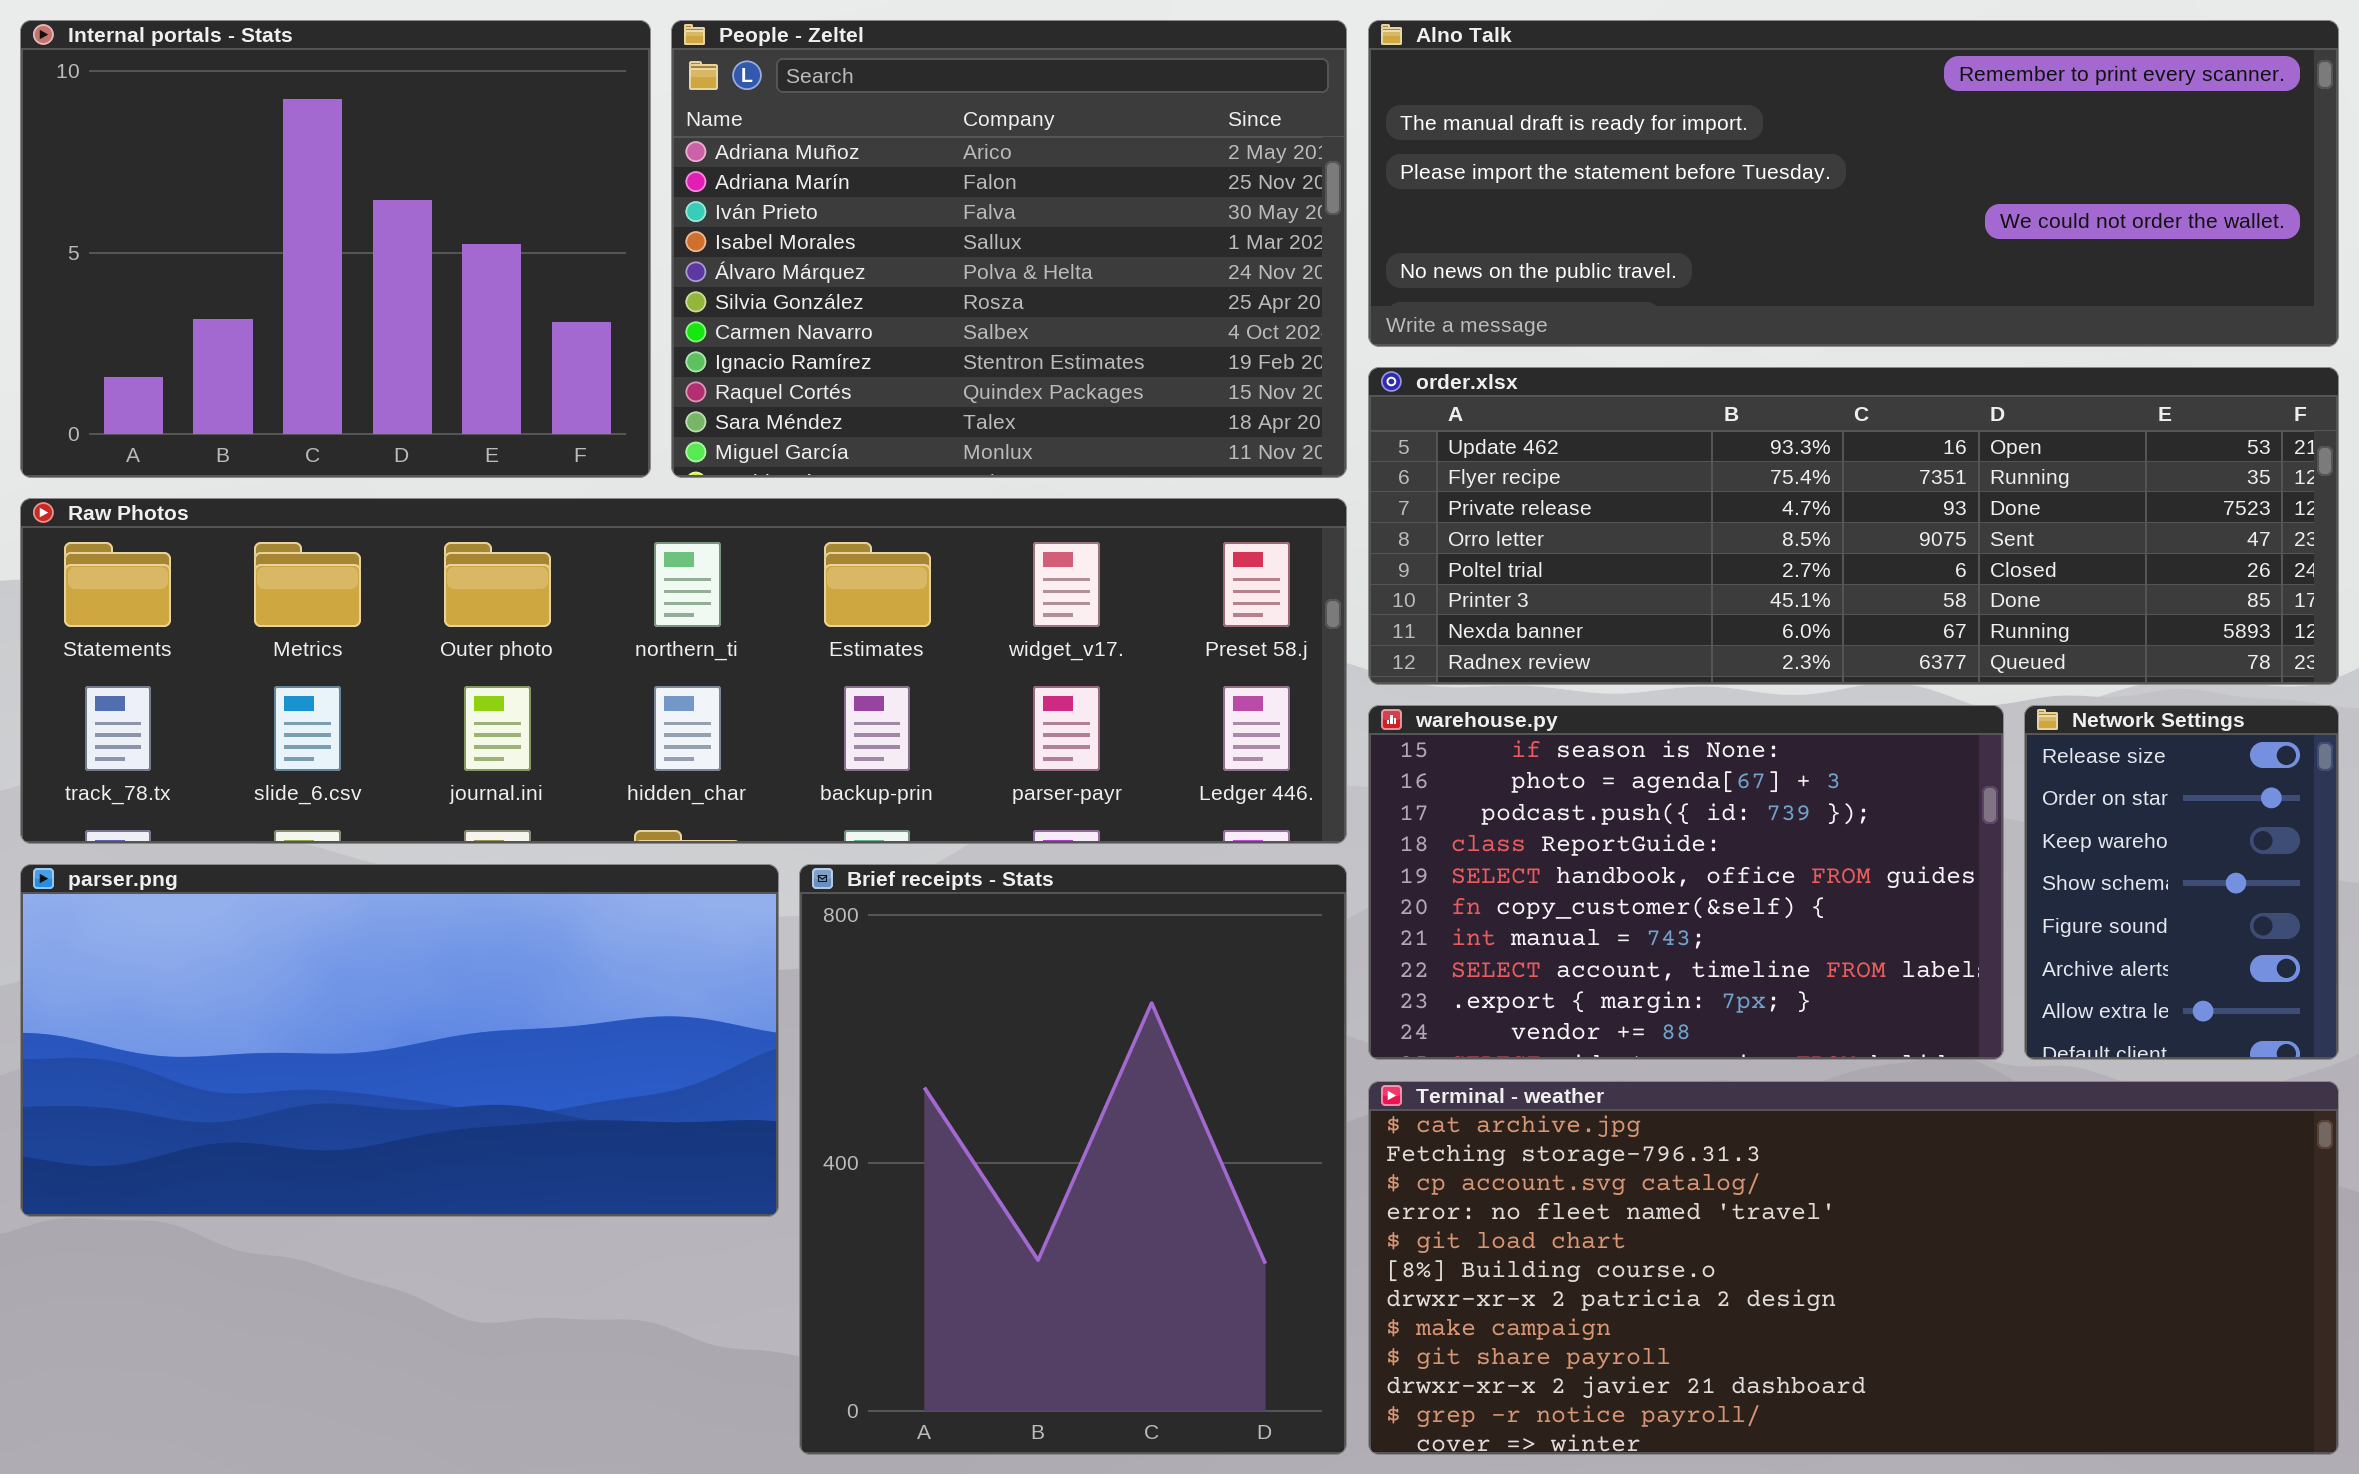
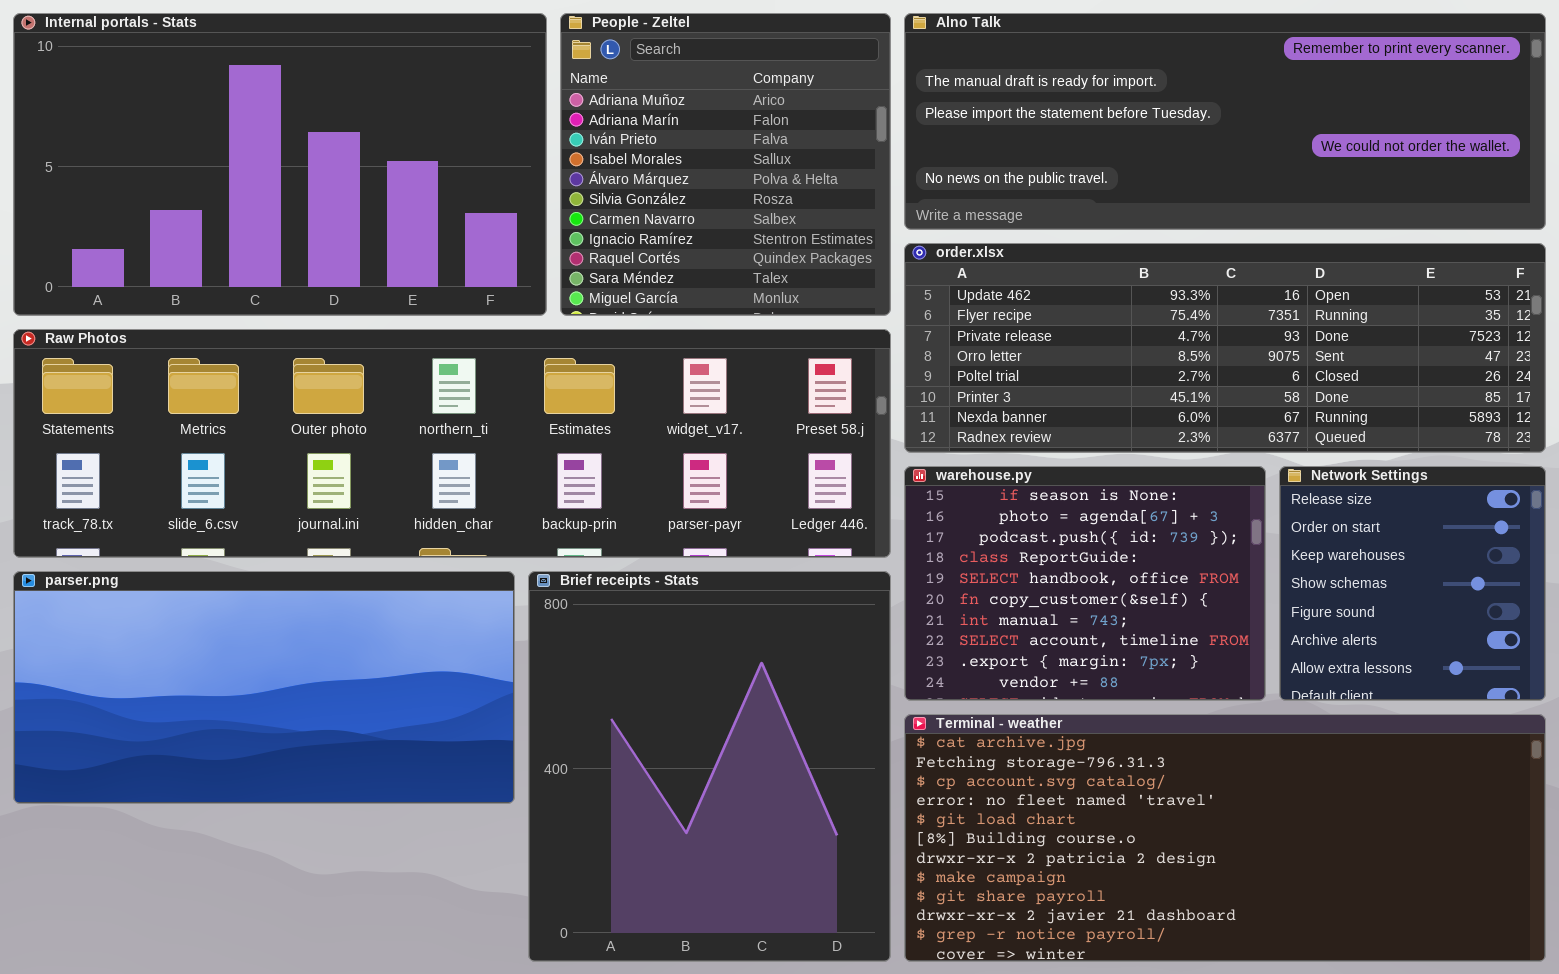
Internal portals - Stats: [20,20,651,478] -> [13,13,547,316], resized
People - Zeltel: [671,20,1347,478] -> [560,13,891,316], resized
warehouse.py: [1368,705,2004,1060] -> [904,466,1266,701], resized
Network Settings: [2024,705,2339,1060] -> [1279,466,1546,701], resized

